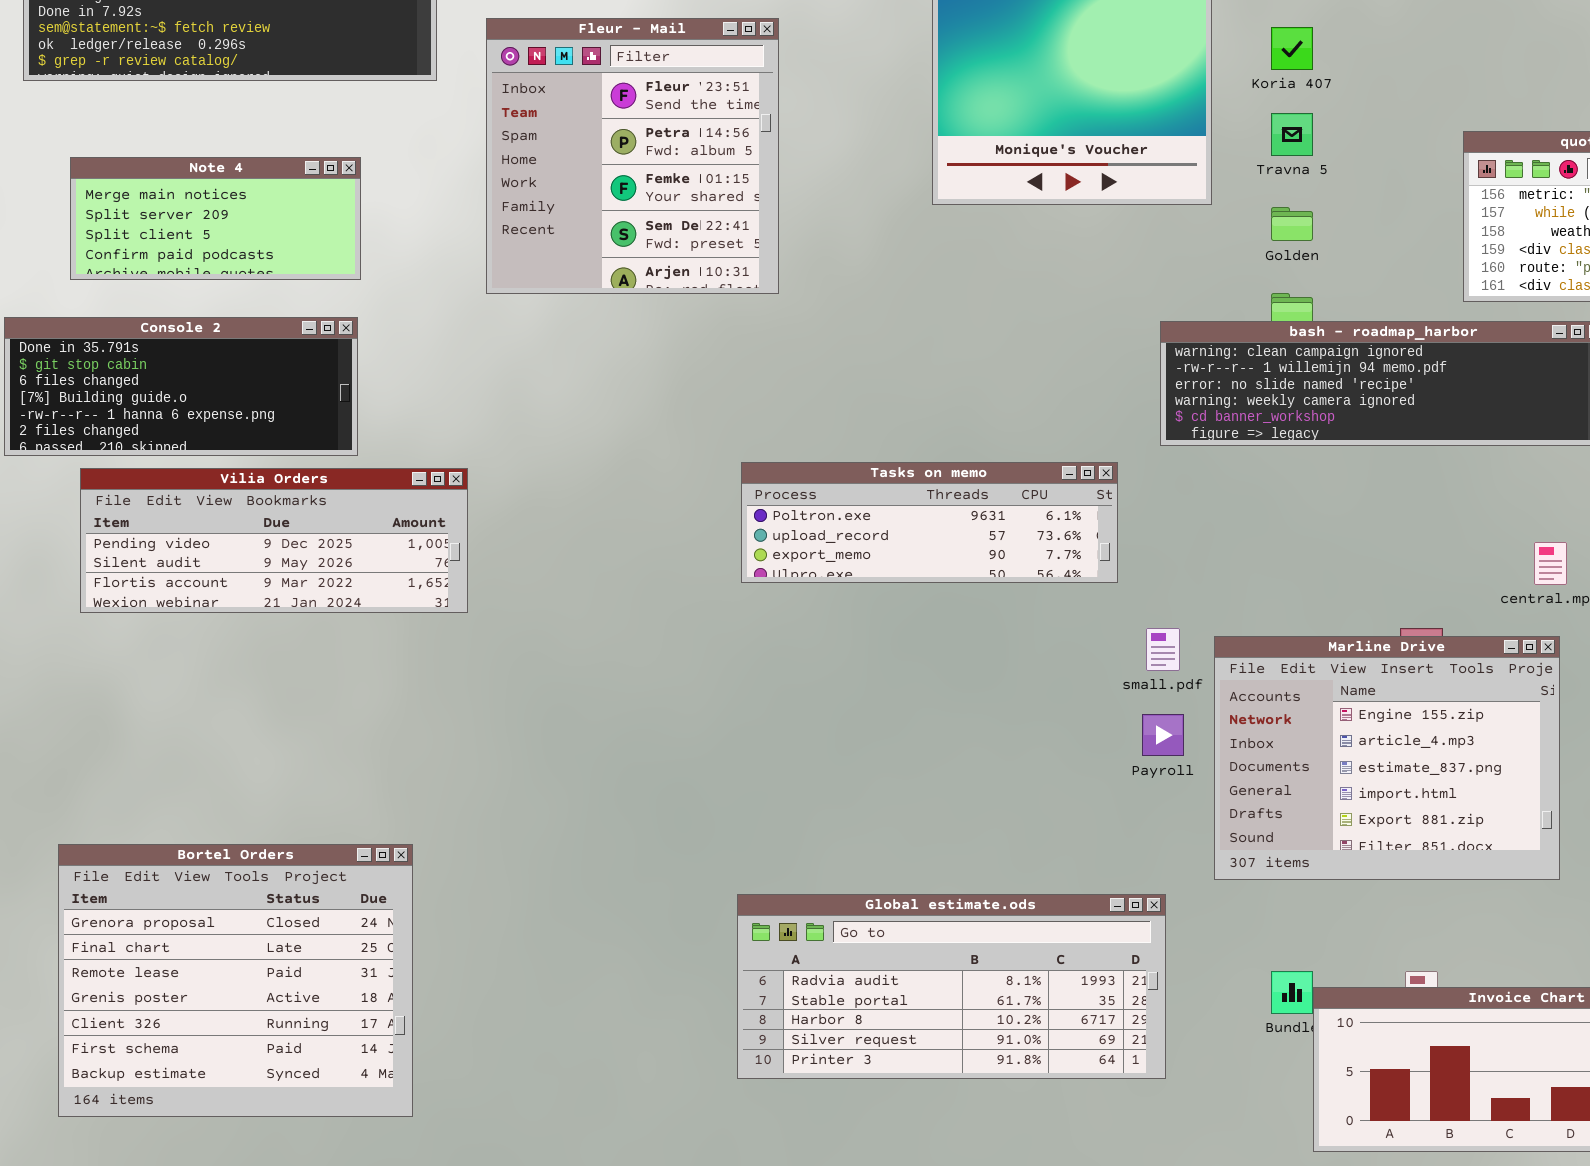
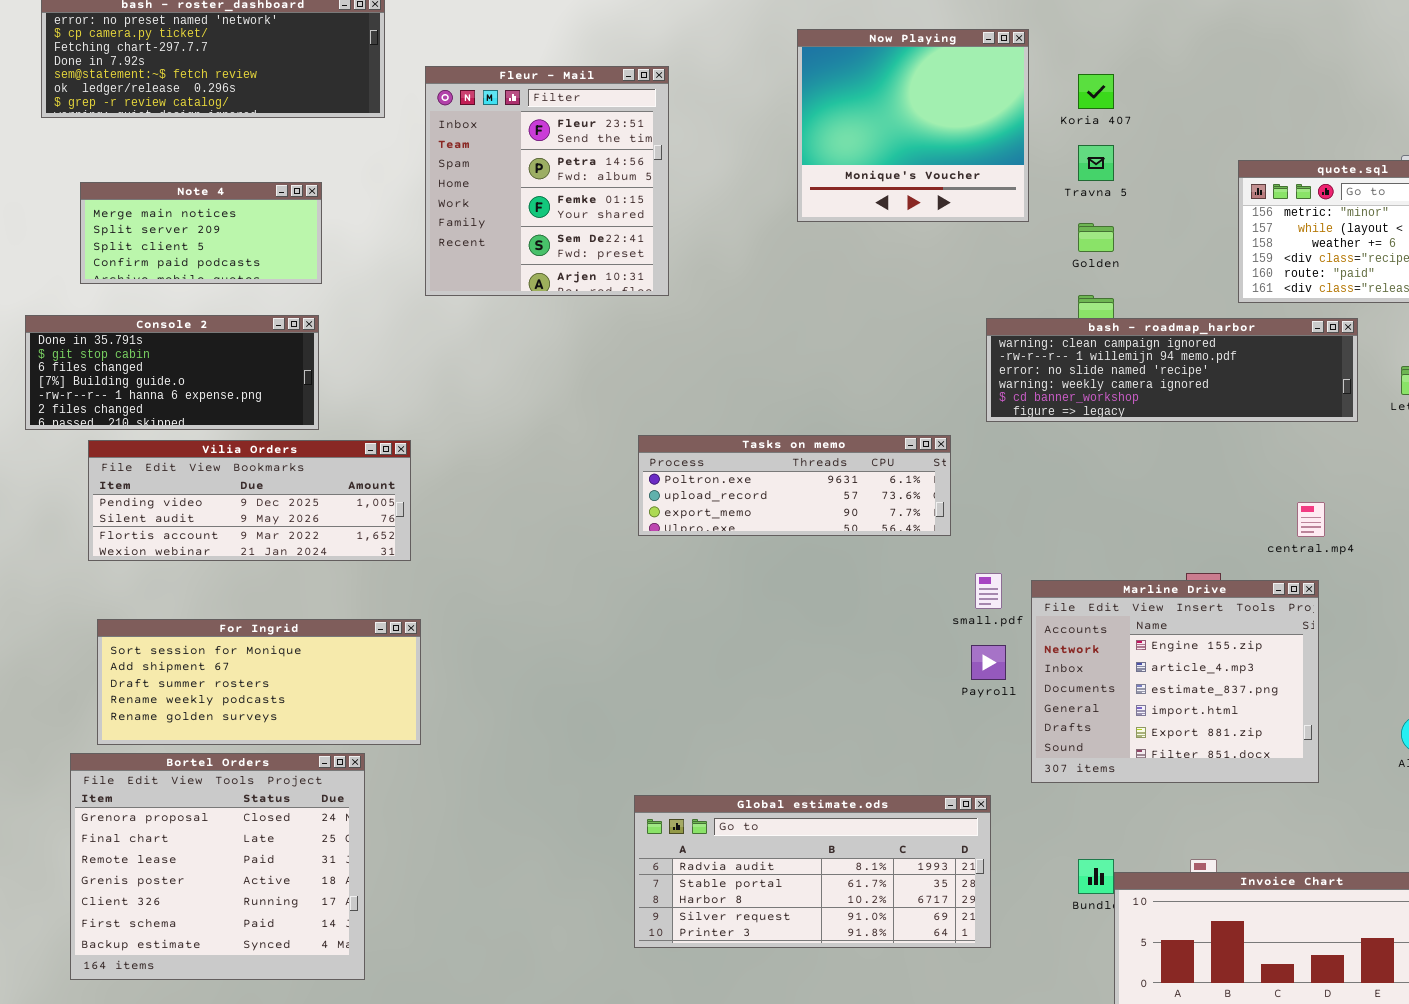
For Ingrid: none -> [97,619,421,745], opened

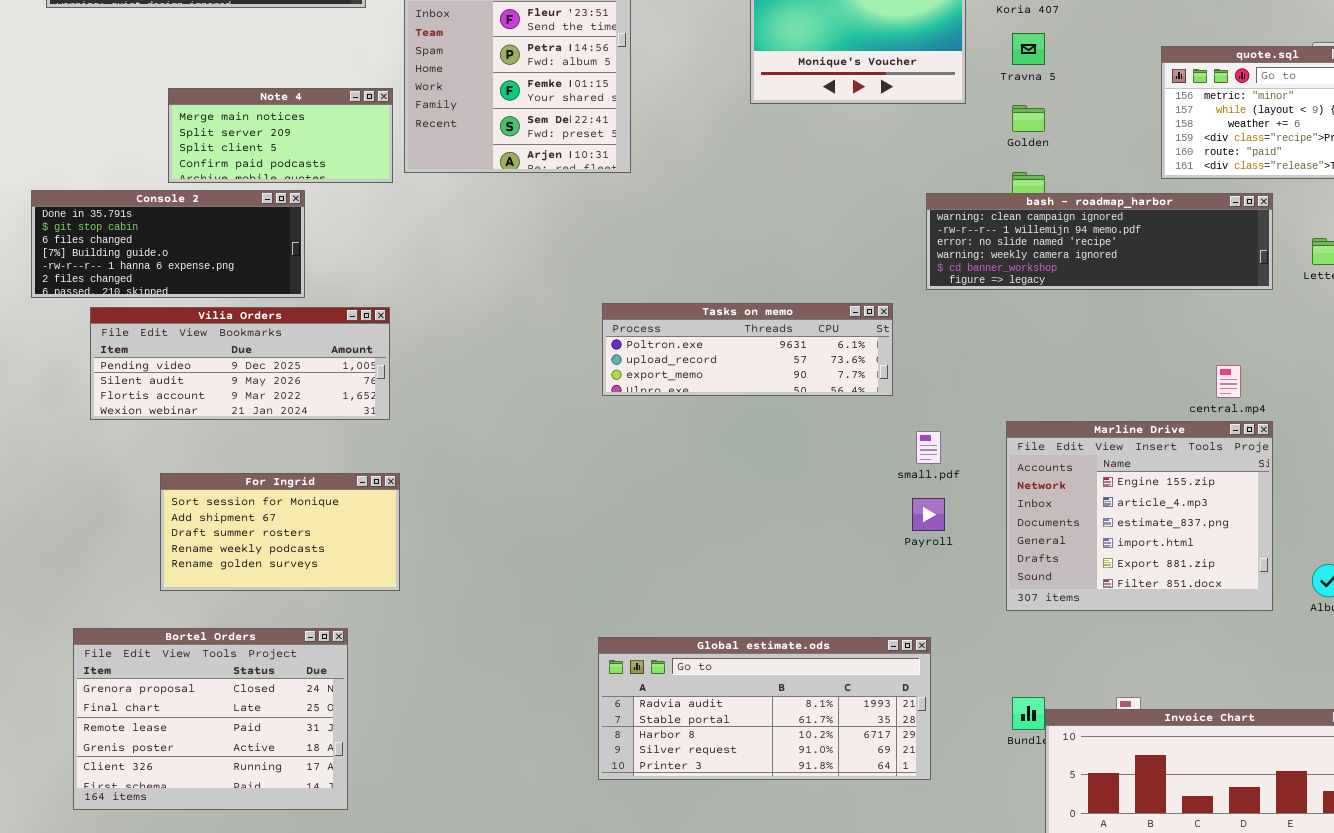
Note 4: [80,182,322,284] -> [168,88,393,183], moved
Marline Drive: [1031,580,1319,783] -> [1006,421,1273,611], moved
For Ingrid: [97,619,421,745] -> [160,473,400,591], resized
Bortel Orders: [70,753,365,980] -> [73,628,348,810], resized

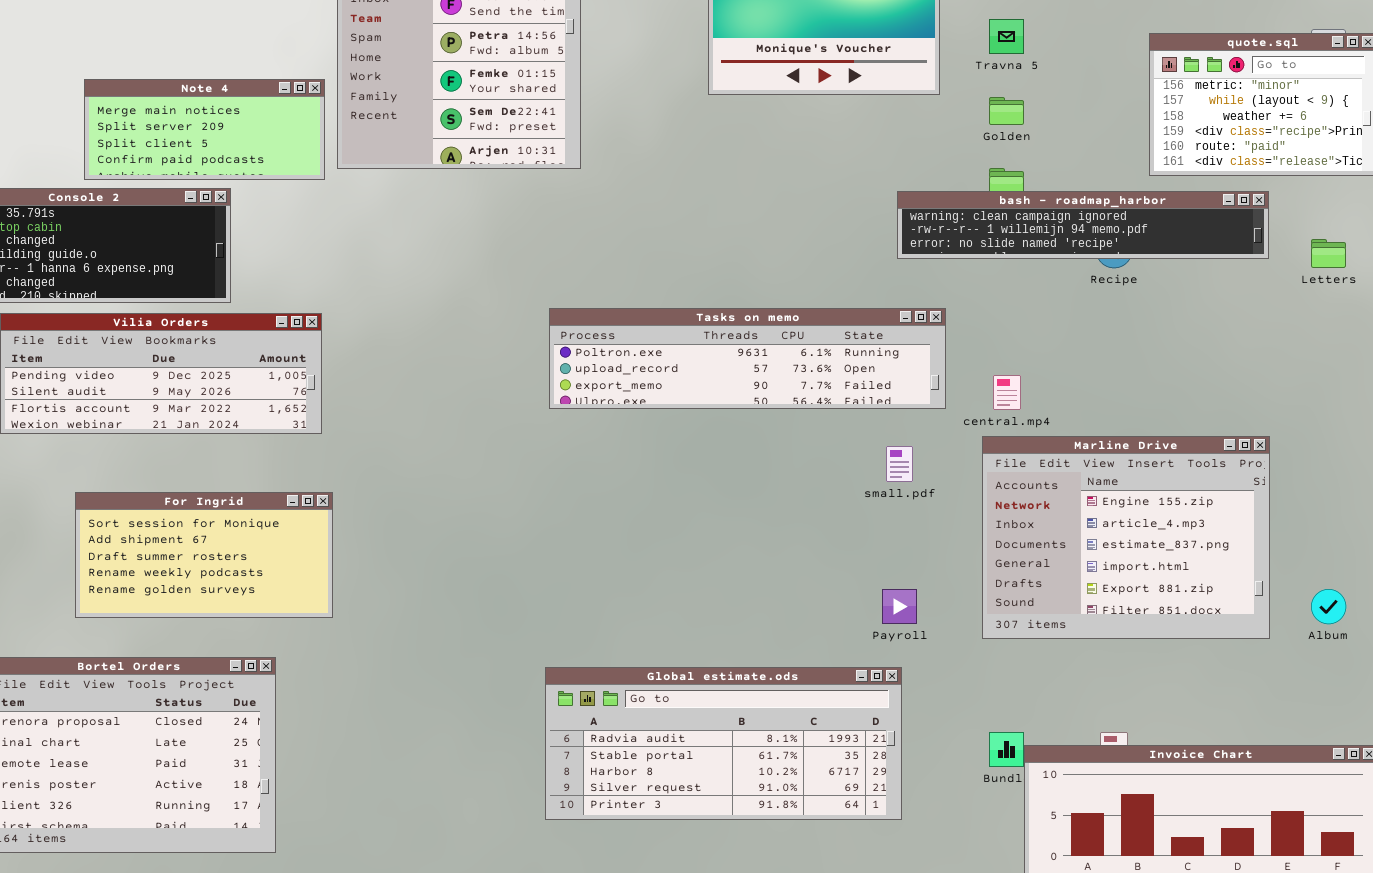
bash - roadmap_harbor: [926,193,1273,290] -> [897,191,1269,259], resized
Tasks on memo: [602,303,893,396] -> [549,308,946,409], resized
central.mp4: [1216,365,1241,398] -> [993,375,1021,410], moved
Payroll: [912,498,945,531] -> [882,589,917,624], moved

